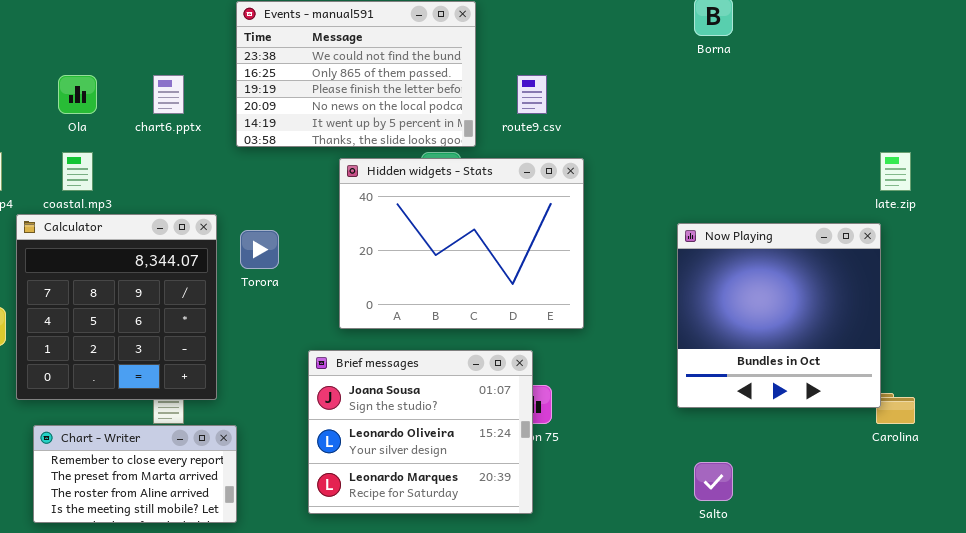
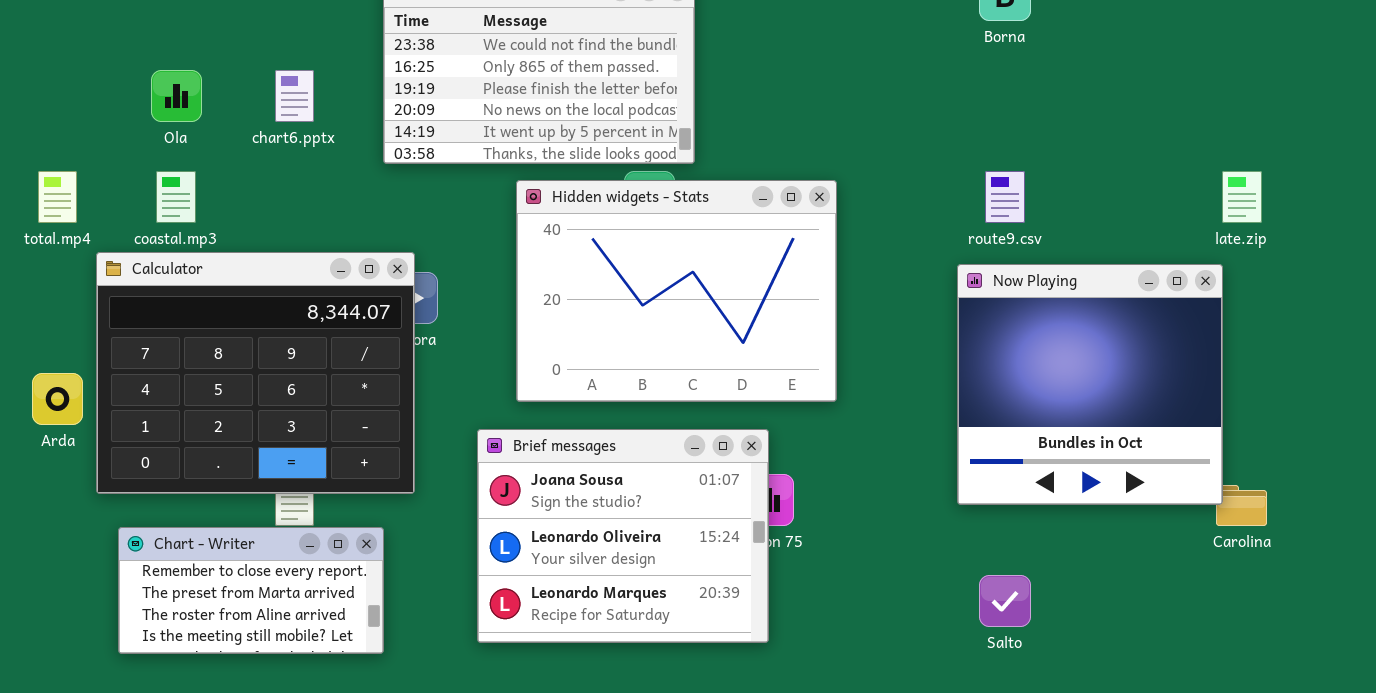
route9.csv: [517,75,547,114] -> [985,171,1025,223], moved
Calculator: [16,214,217,400] -> [96,252,415,494], resized

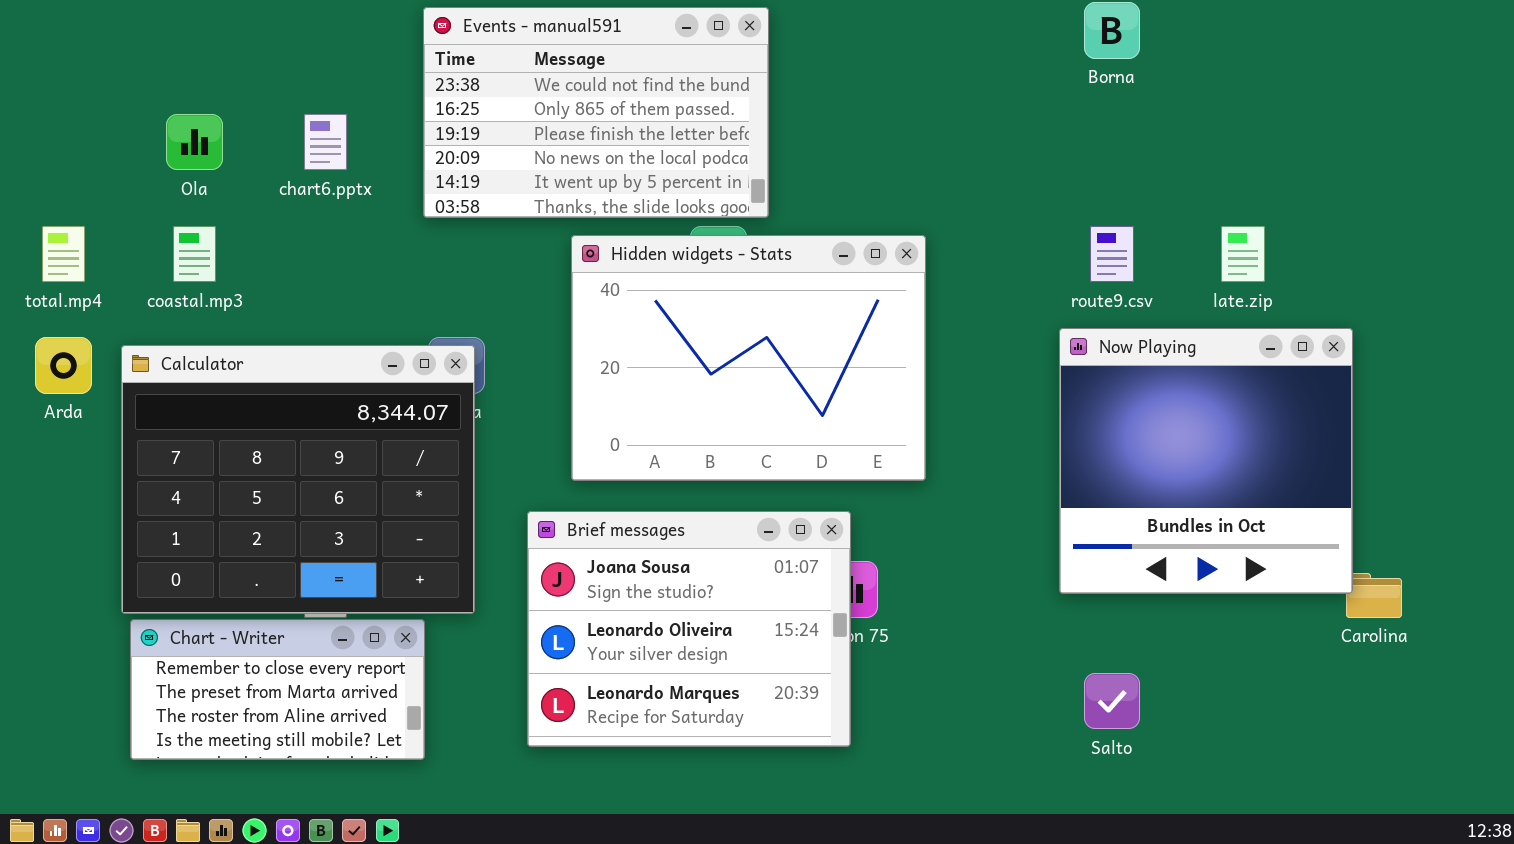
late.zip: [1222,171,1262,223] -> [1221,226,1265,282], moved
Calculator: [96,252,415,494] -> [121,345,475,614], moved
Arda: [32,373,83,425] -> [35,337,92,394], moved

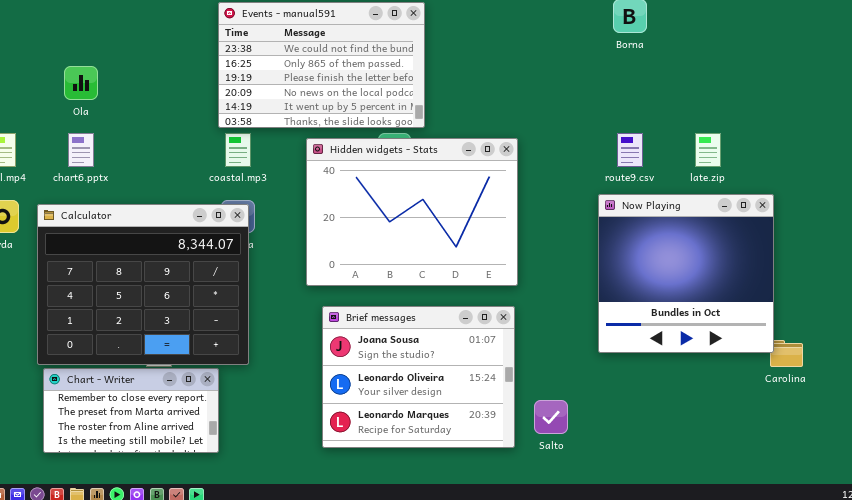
chart6.pptx: [304,114,347,170] -> [68,133,94,167], moved
coastal.mp3: [173,226,216,282] -> [225,133,251,167], moved
Brief messages: [527,511,851,747] -> [322,306,515,448], moved
Salto: [1084,673,1140,729] -> [534,400,568,434], moved

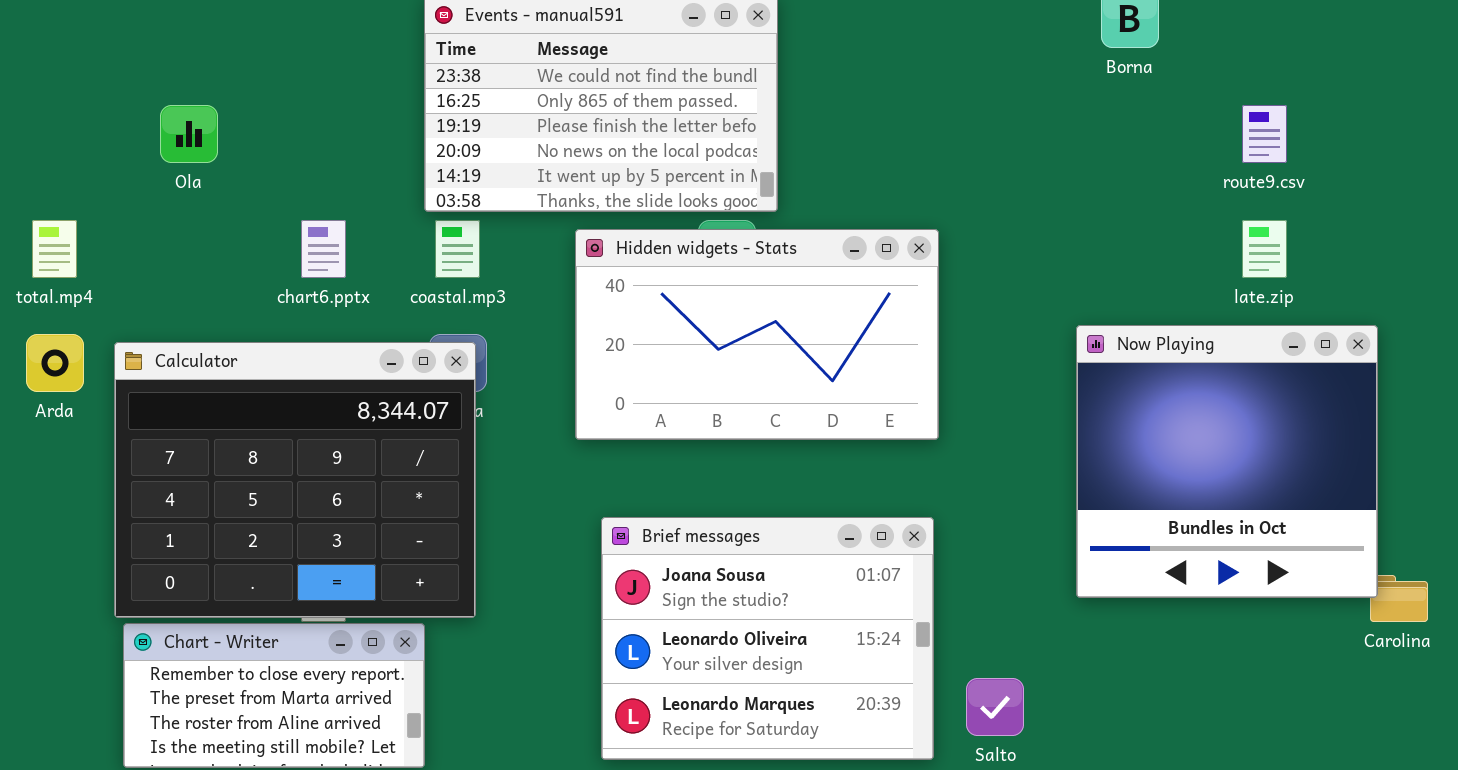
chart6.pptx: [68,133,94,167] -> [301,220,346,278], moved
route9.csv: [617,133,643,167] -> [1242,105,1287,163], moved
Hidden widgets - Stats: [306,138,518,286] -> [575,229,939,440], resized

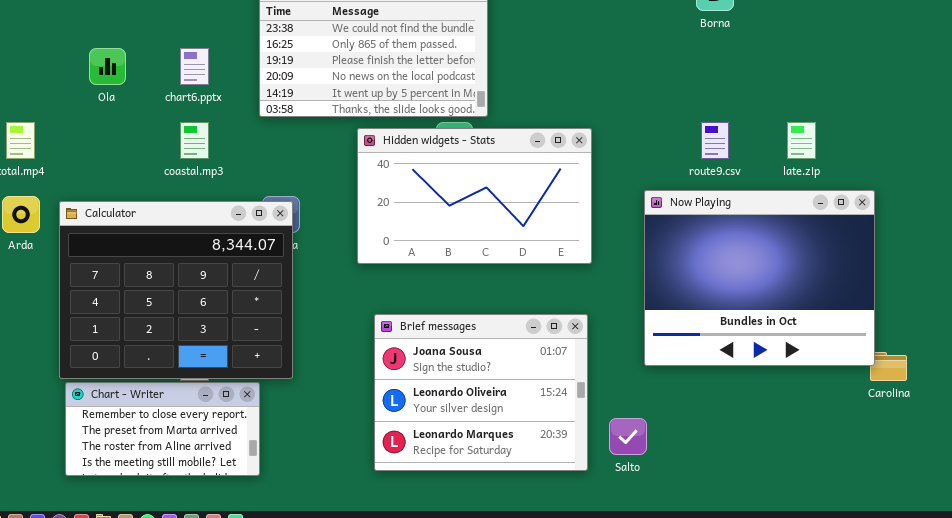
route9.csv: [1242,105,1287,163] -> [701,122,729,159], moved
chart6.pptx: [301,220,346,278] -> [180,48,209,85], moved
coastal.mp3: [435,220,480,278] -> [180,122,209,159], moved
Now Playing: [1076,325,1378,598] -> [644,190,875,366], resized

